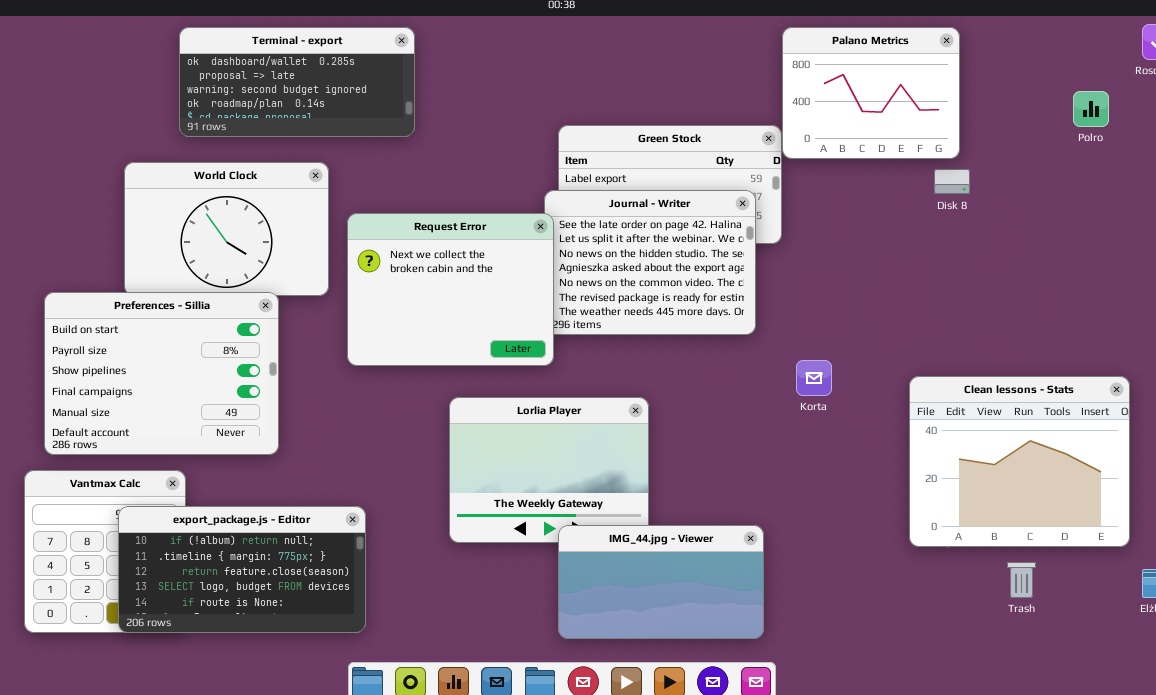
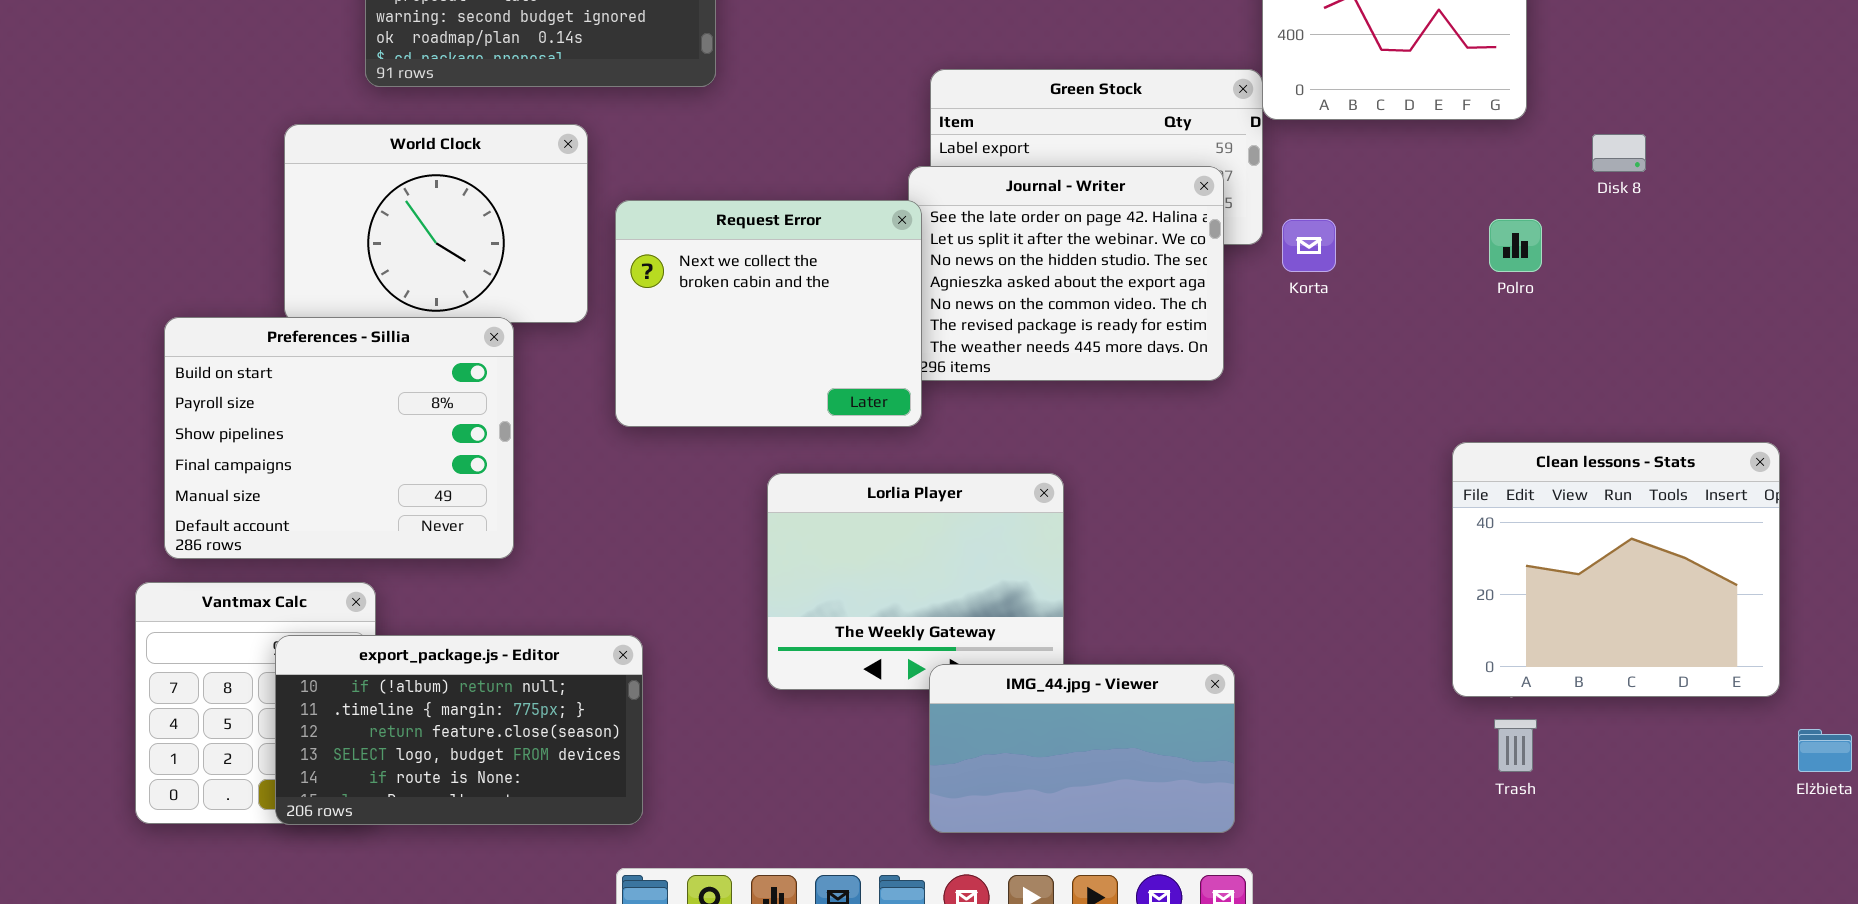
Polro: [1073,91,1109,127] -> [1489,219,1542,272], moved
Disk 8: [934,169,970,194] -> [1592,134,1646,172], moved
Korta: [796,360,832,396] -> [1282,219,1336,272], moved
Trash: [1007,562,1036,598] -> [1494,719,1537,772], moved

